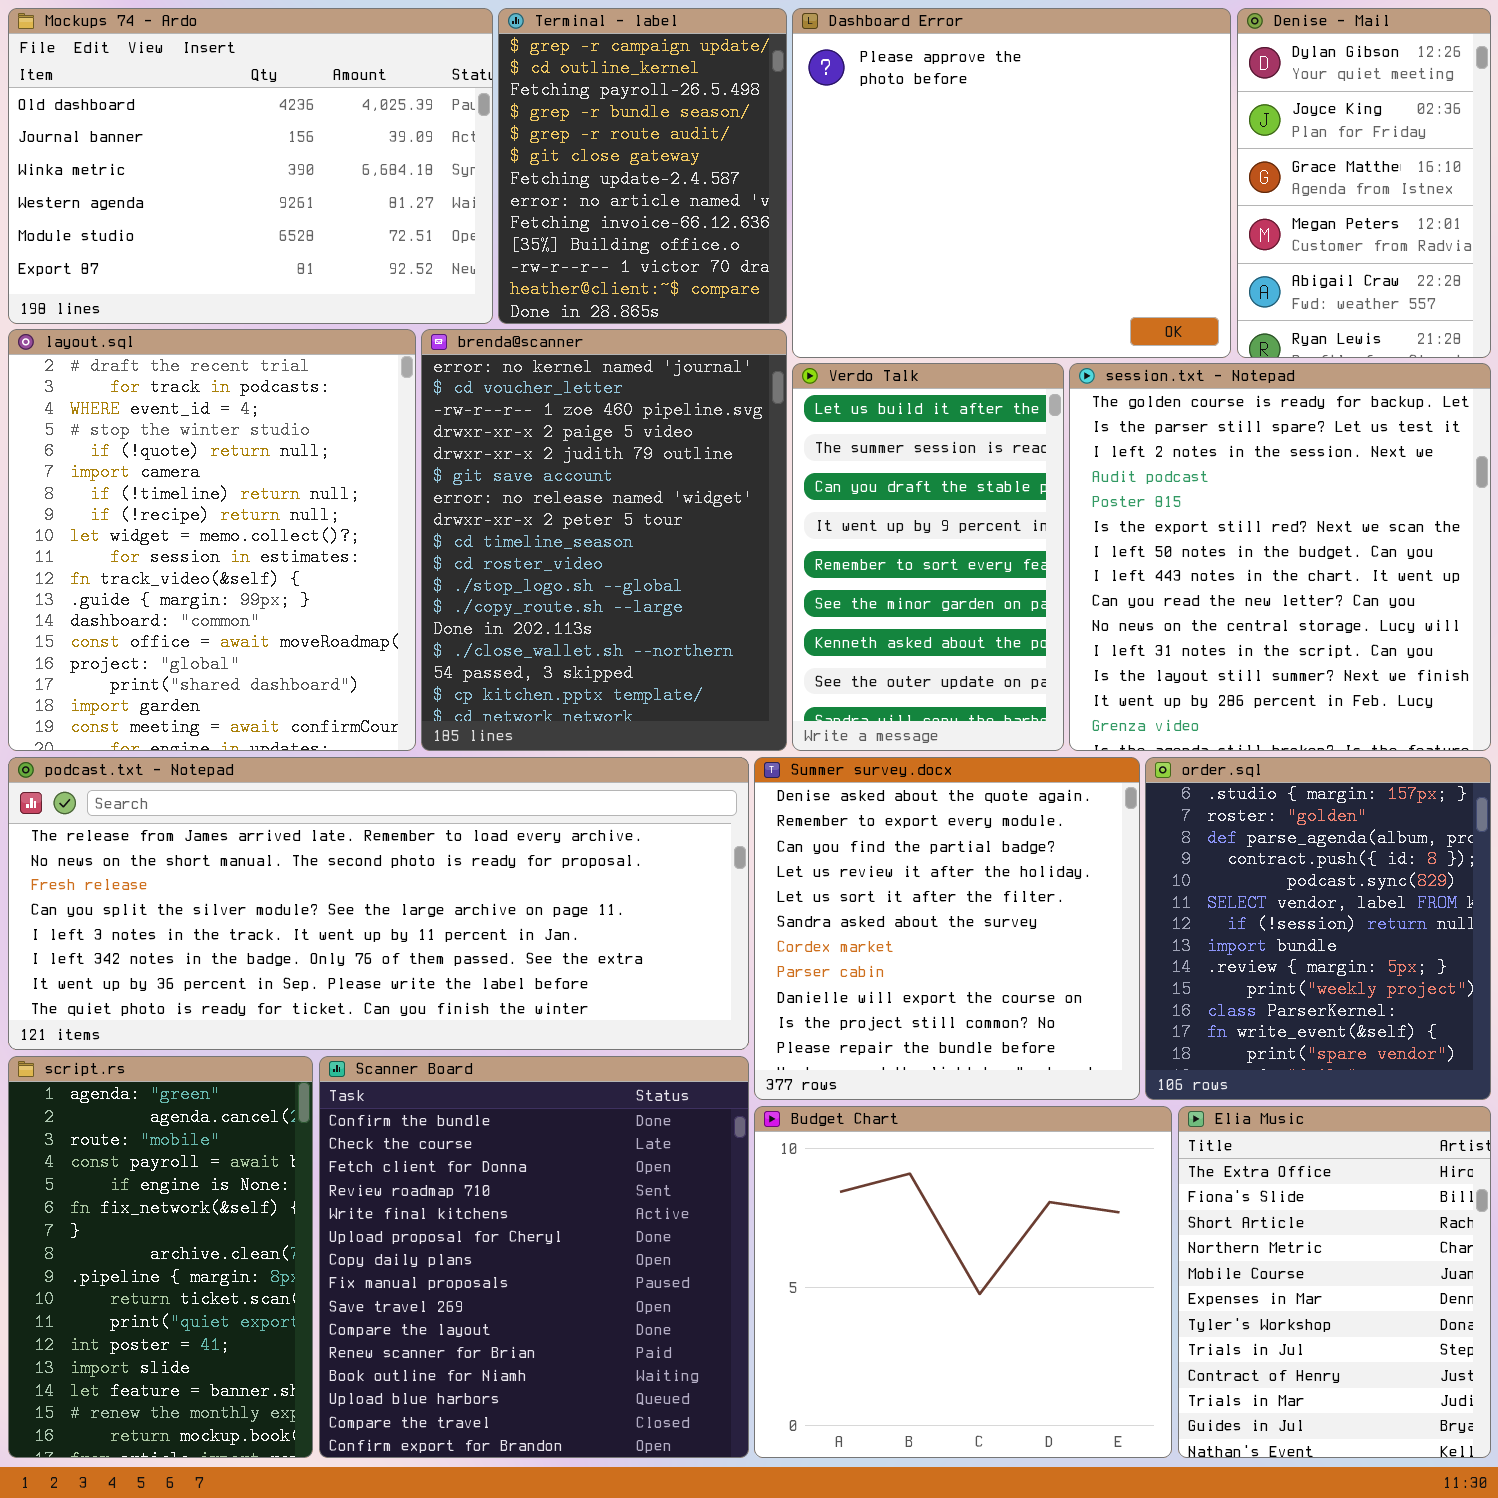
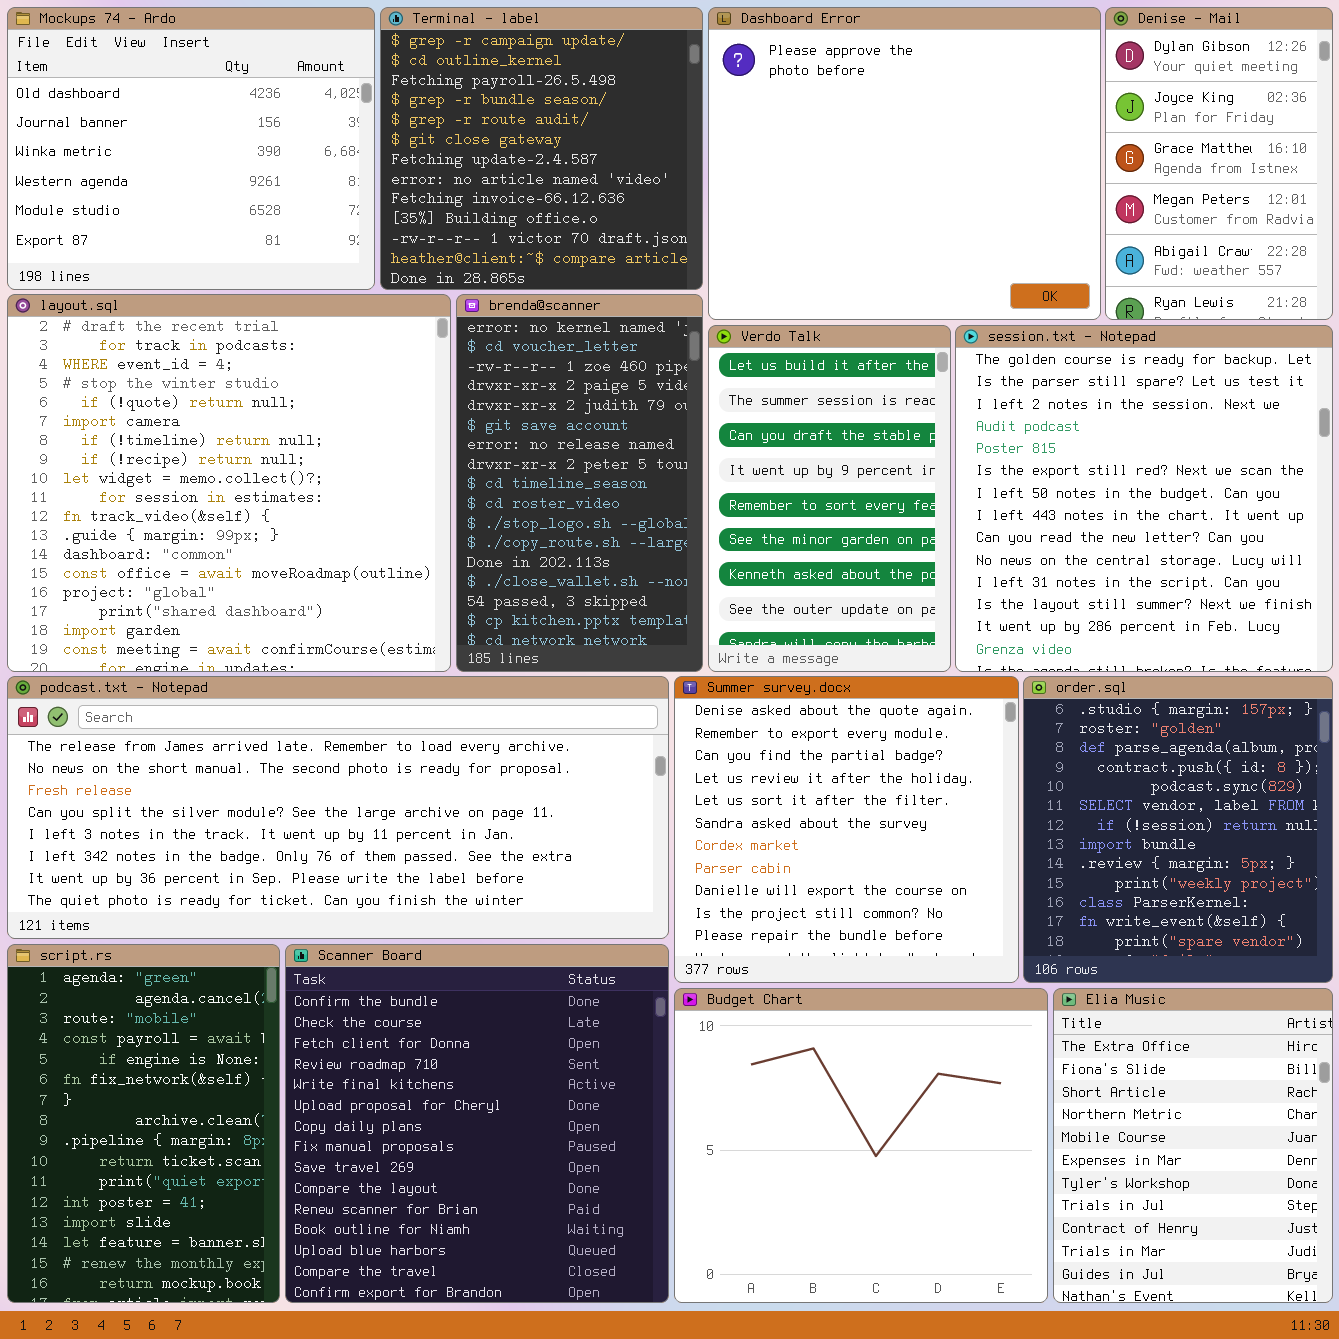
Mockups 74 - Ardo: [8,8,493,324] -> [7,7,375,290], resized
Terminal - label: [498,8,787,324] -> [380,7,703,290], resized
layout.sql: [8,329,416,751] -> [7,294,451,672], resized
brenda@scanner: [421,329,787,751] -> [456,294,703,672], resized

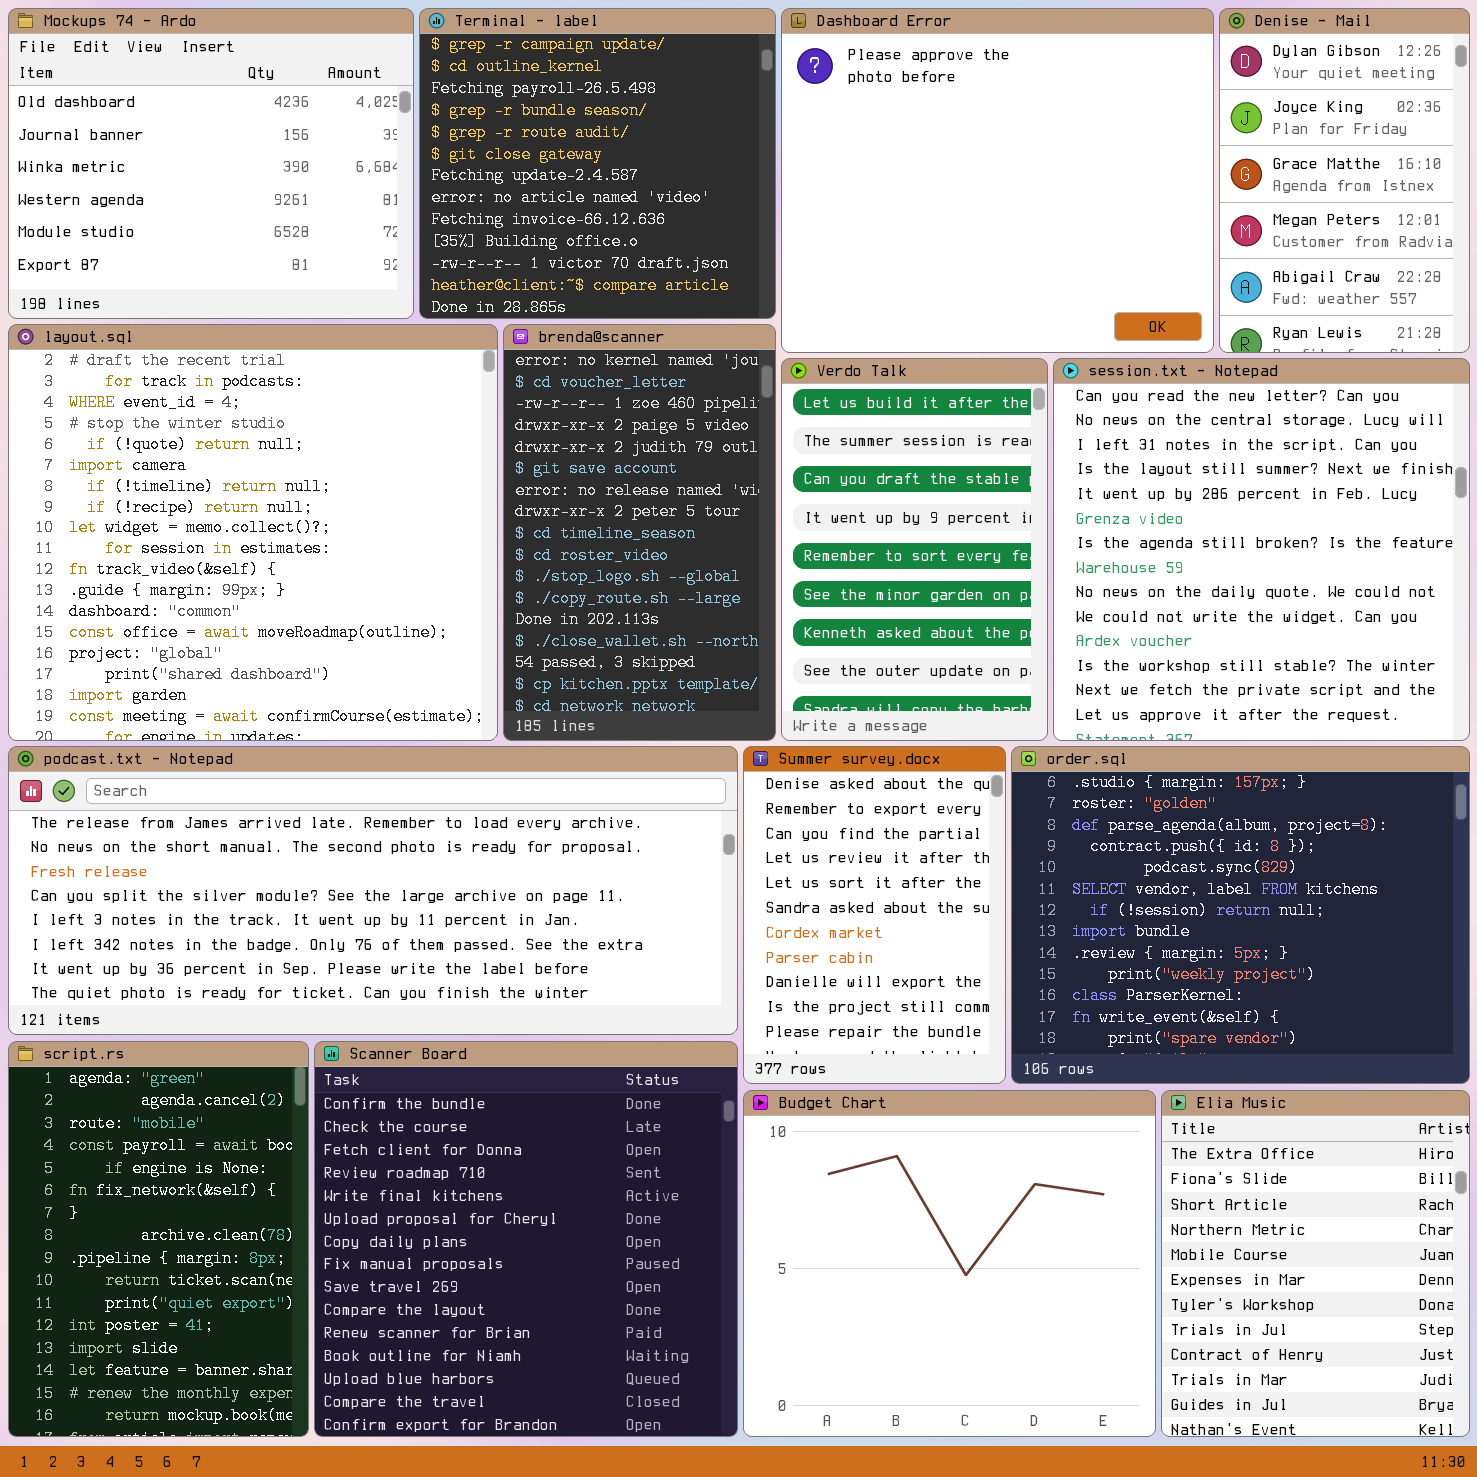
session.txt - Notepad: [955,325,1333,672] -> [1053,358,1470,741], scrolled down 8 rows
Summer survey.docx: [674,676,1019,983] -> [743,746,1006,1084], resized
order.sql: [1023,676,1333,983] -> [1011,746,1470,1084], resized

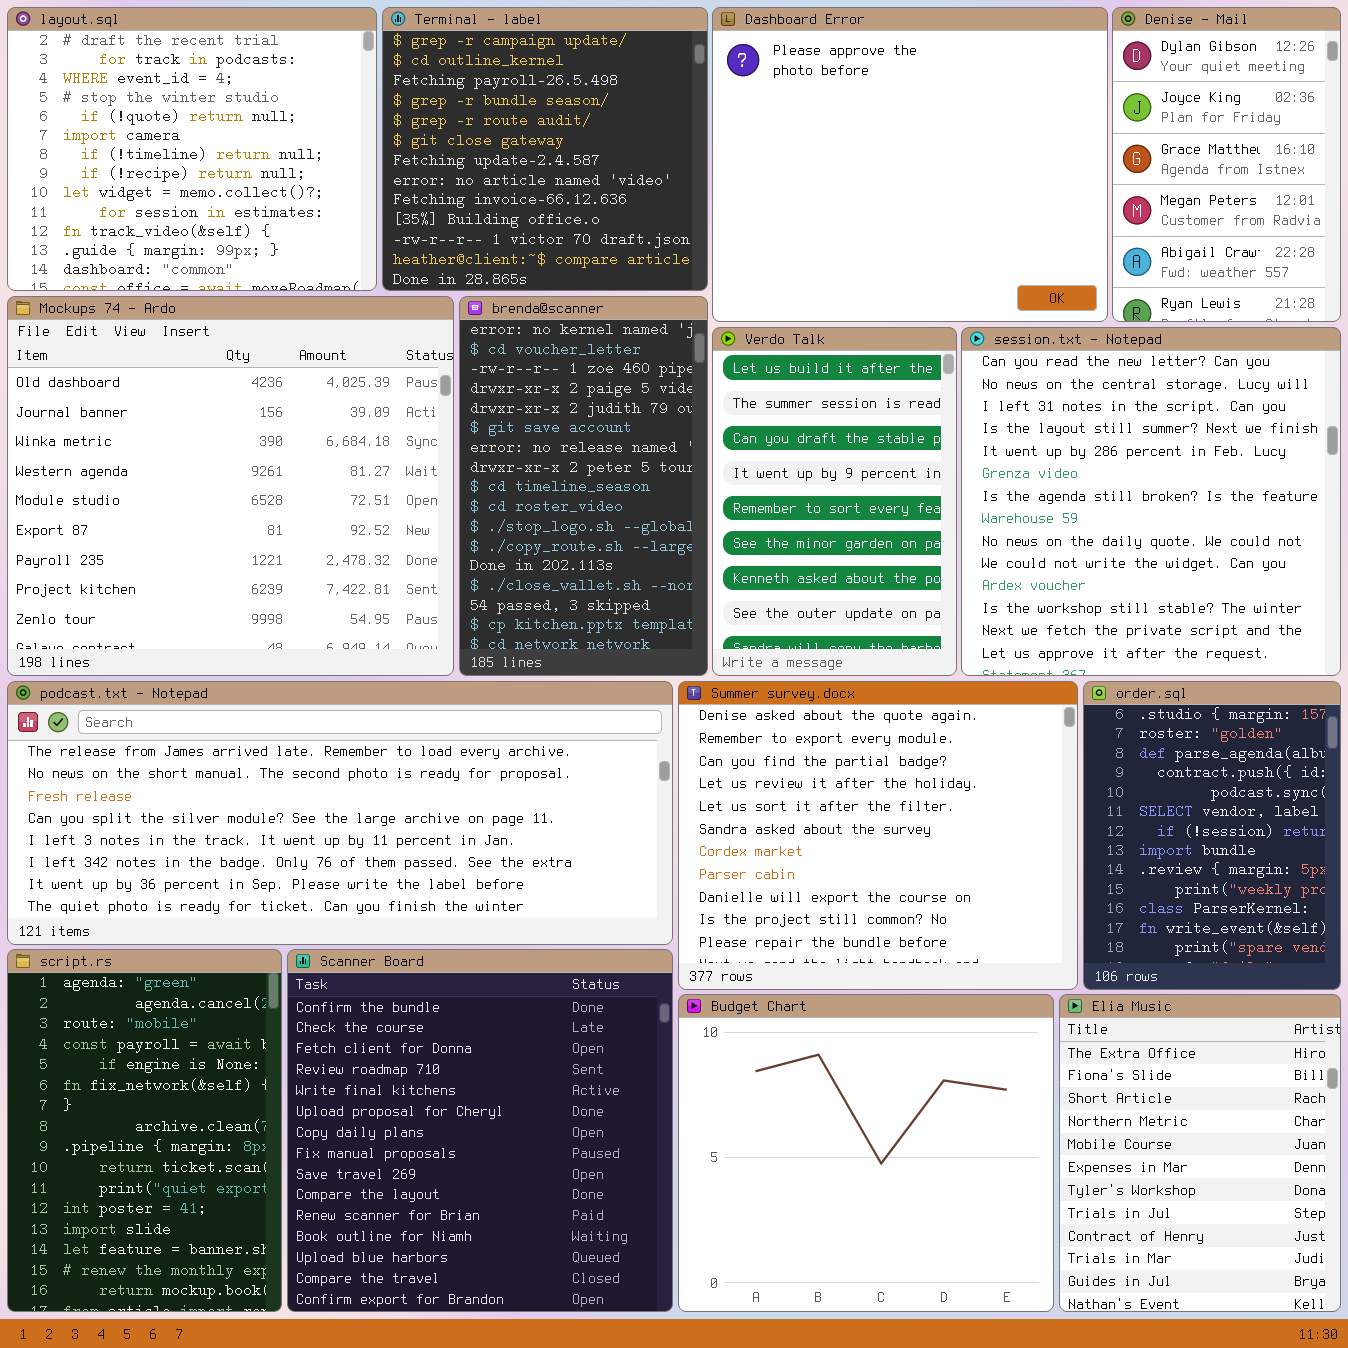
Mockups 74 - Ardo: [8,8,414,319] -> [7,296,454,676], moved, resized
layout.sql: [8,324,498,741] -> [7,7,377,291], moved, resized
Summer survey.docx: [743,746,1006,1084] -> [678,681,1078,990], resized
order.sql: [1011,746,1470,1084] -> [1083,681,1341,990], resized

